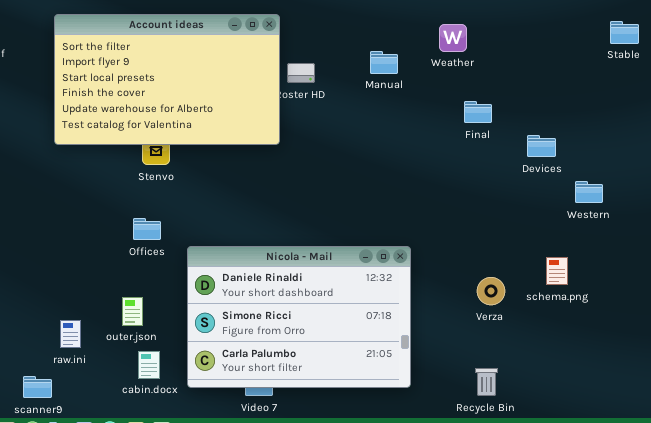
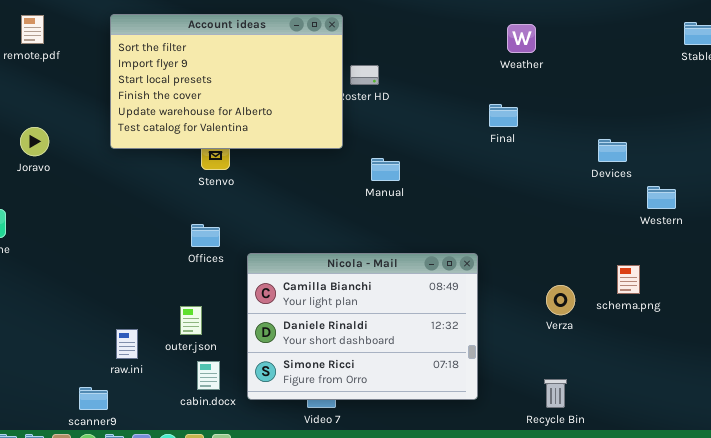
Manual: [370,51,398,74] -> [371,158,400,181], moved
Final: [464,101,492,123] -> [489,104,518,127], moved
Nicola - Mail: [187,246,411,388] -> [247,253,478,400], scrolled up 1 row

